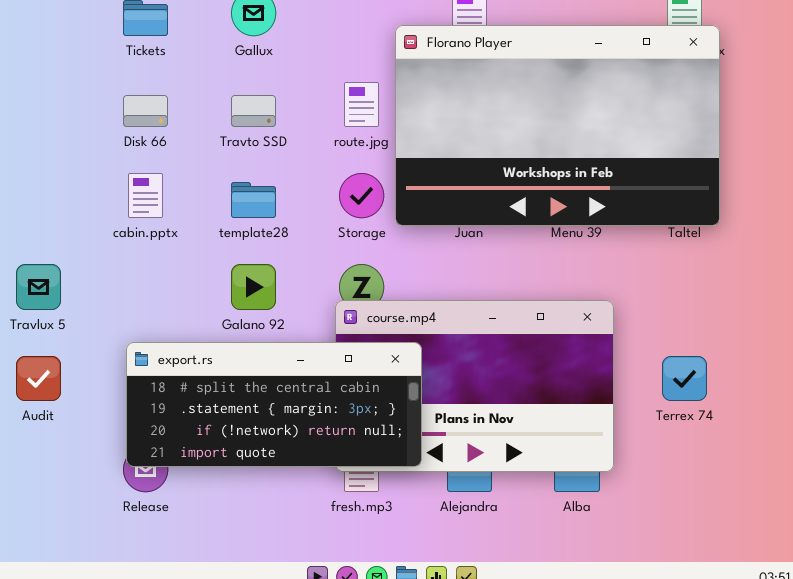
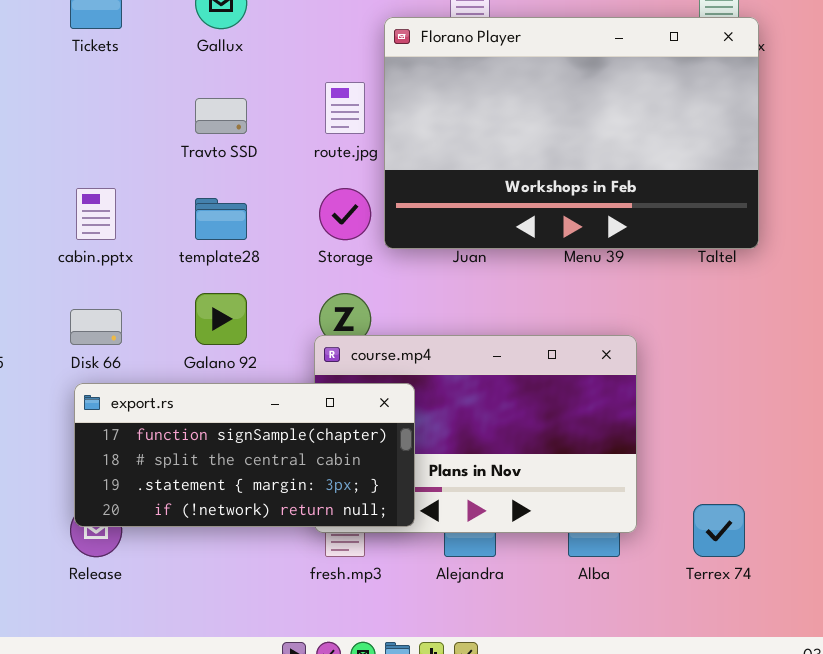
Disk 66: [123,95,168,127] -> [70,309,122,345], moved
export.rs: [126,342,422,467] -> [74,383,415,527], scrolled up 1 row
Terrex 74: [662,356,707,401] -> [693,504,745,557], moved

